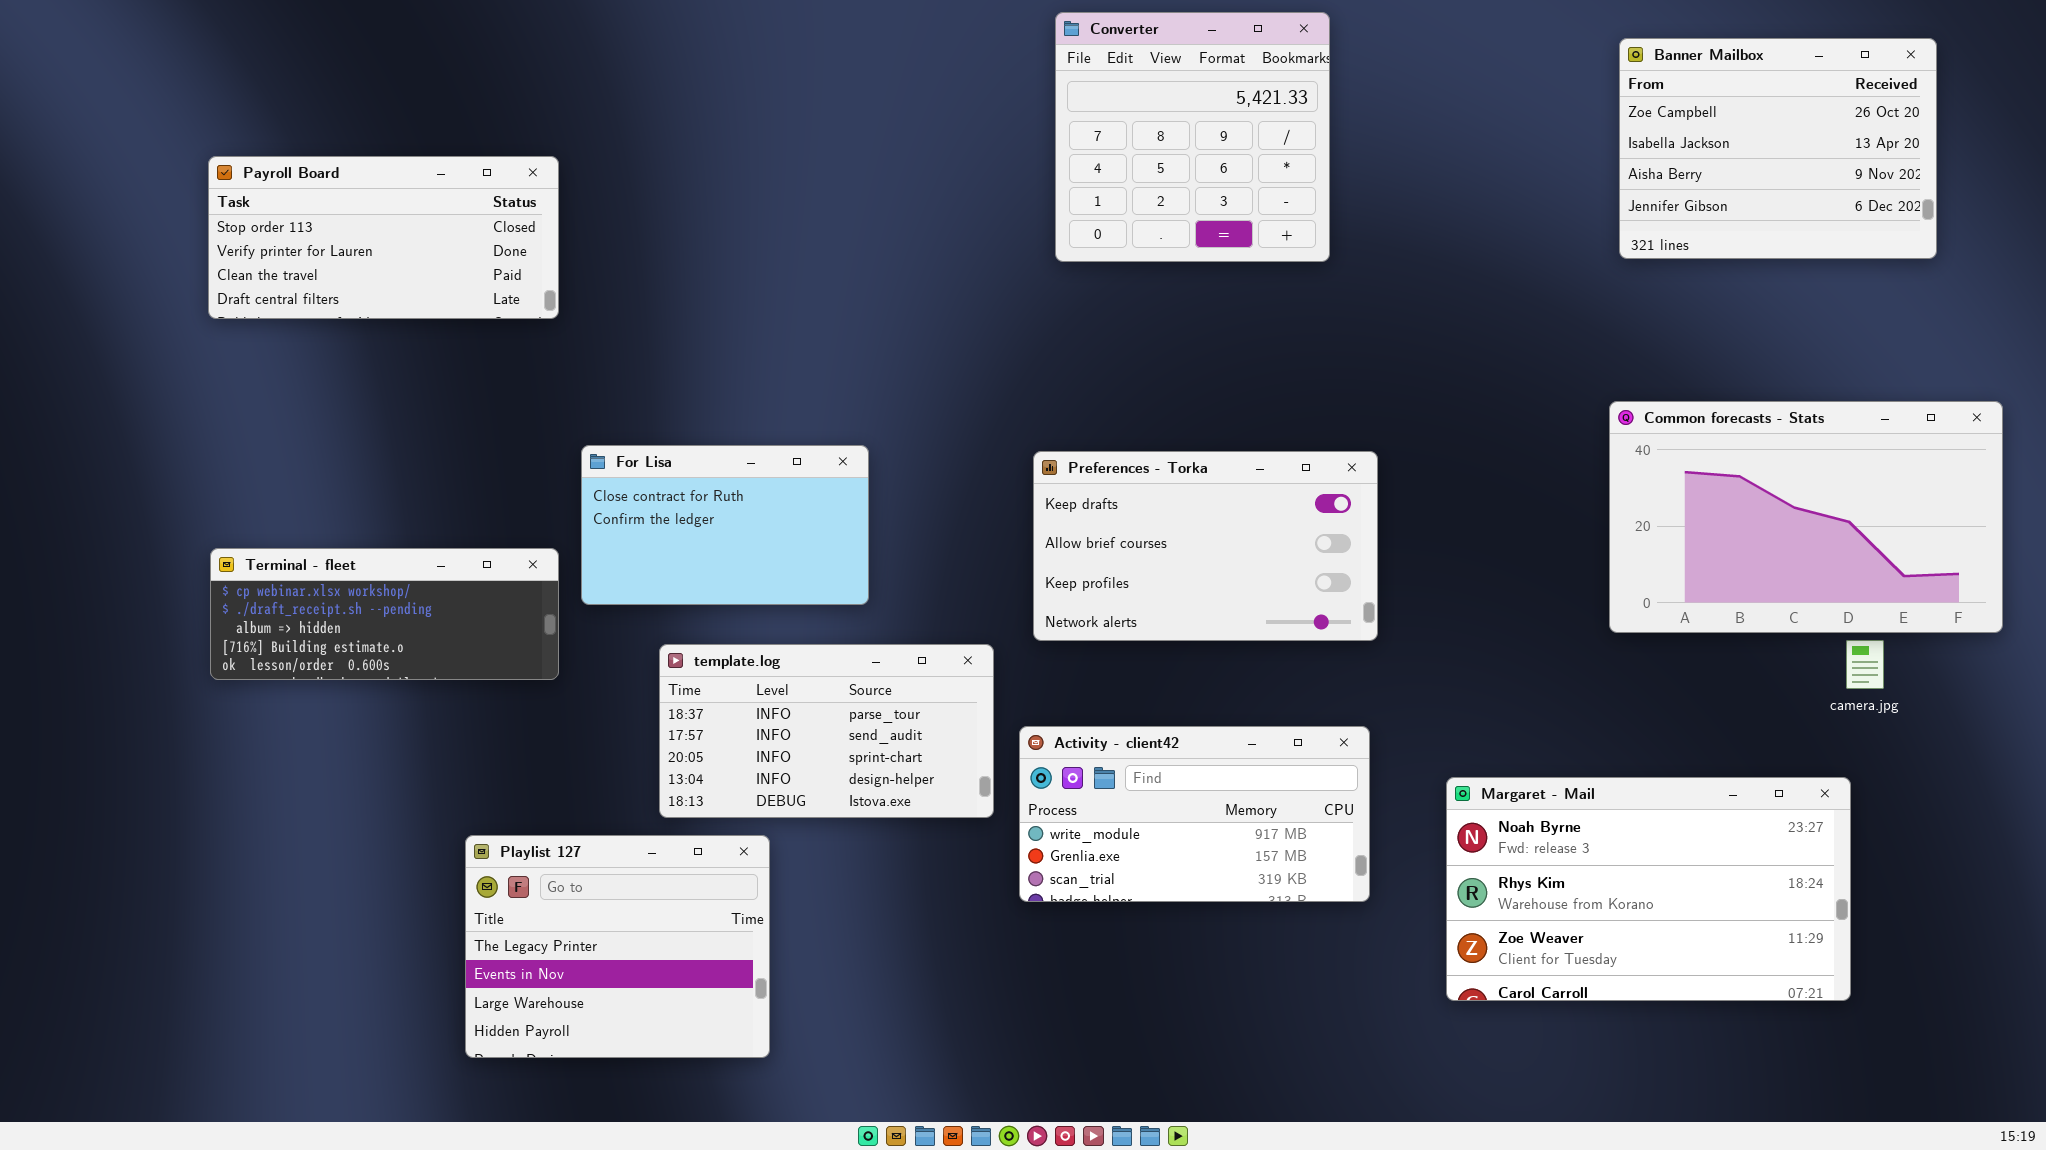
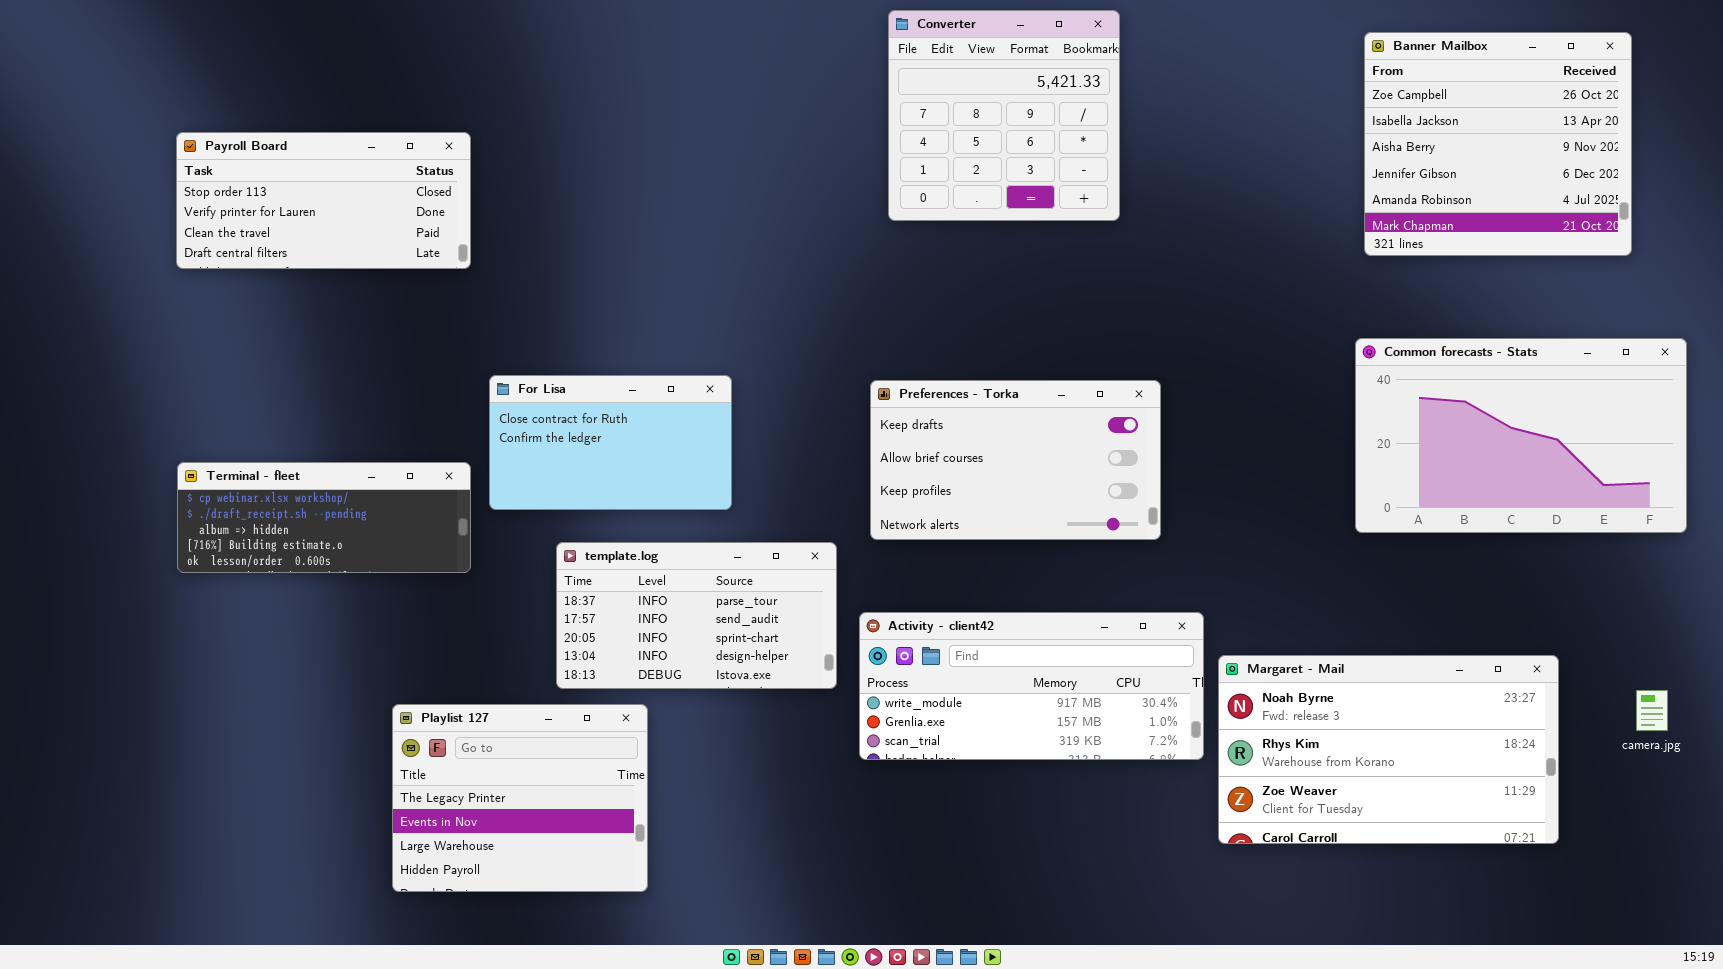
Banner Mailbox: [1619,38,1937,259] -> [1364,32,1632,256], resized
camera.jpg: [1846,640,1884,689] -> [1636,690,1668,731], moved
Activity - client42: [1019,726,1370,902] -> [859,612,1204,760], resized

